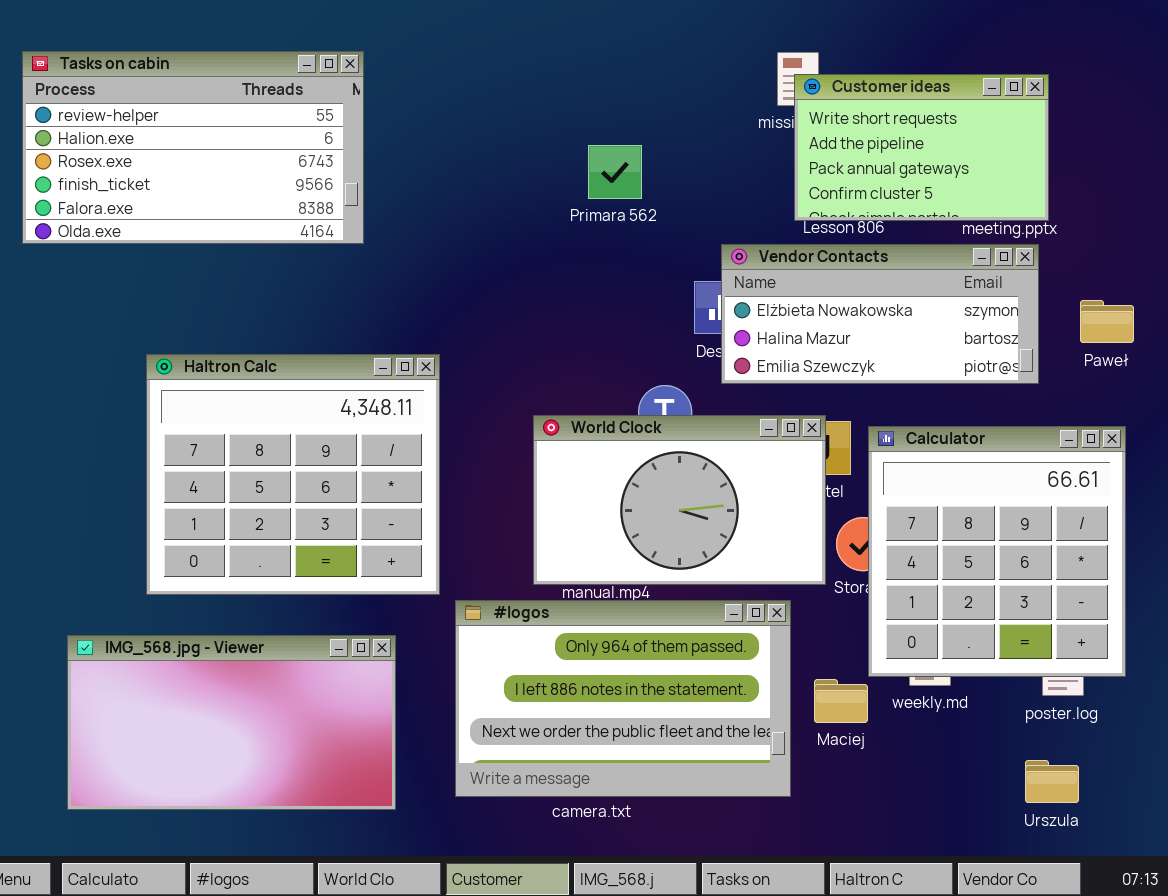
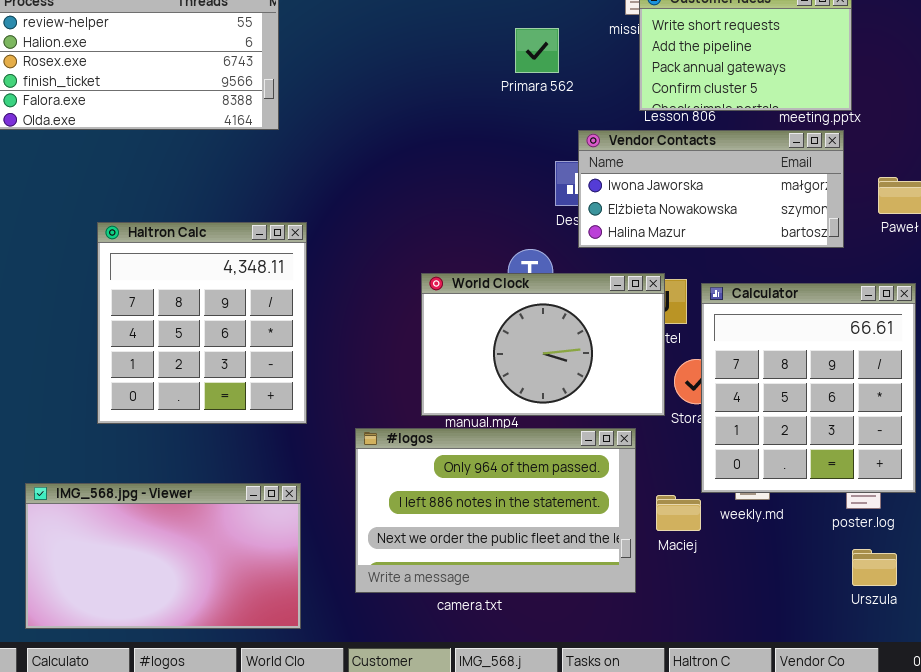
Primara 562: [588,145,642,199] -> [515,28,559,73], moved
Vendor Contacts: [721,244,1039,384] -> [578,130,844,248], scrolled up 1 row
Haltron Calc: [146,354,440,595] -> [97,222,307,424], resized
IMG_568.jpg - Viewer: [67,635,396,810] -> [25,483,301,629], moved
Urszula: [1025,760,1079,803] -> [852,549,897,586], moved

